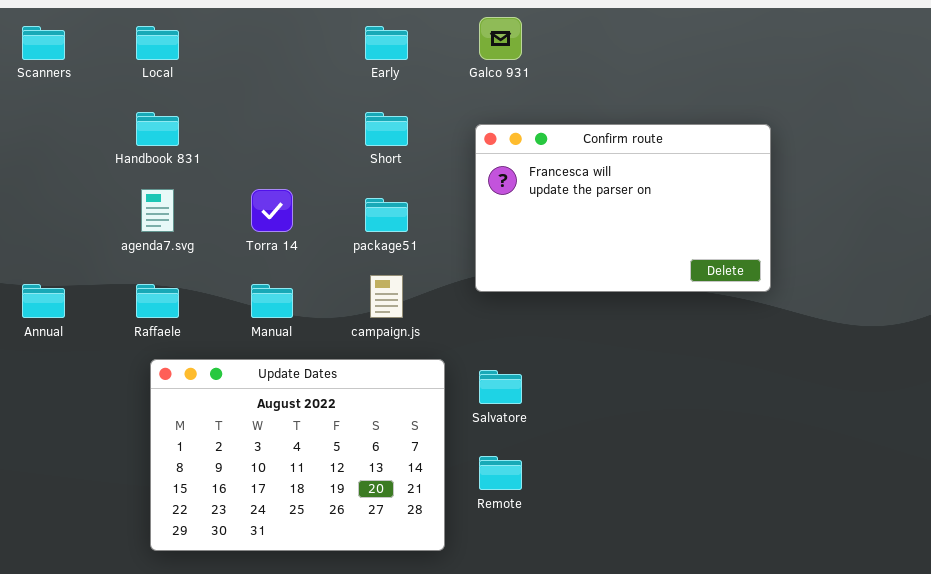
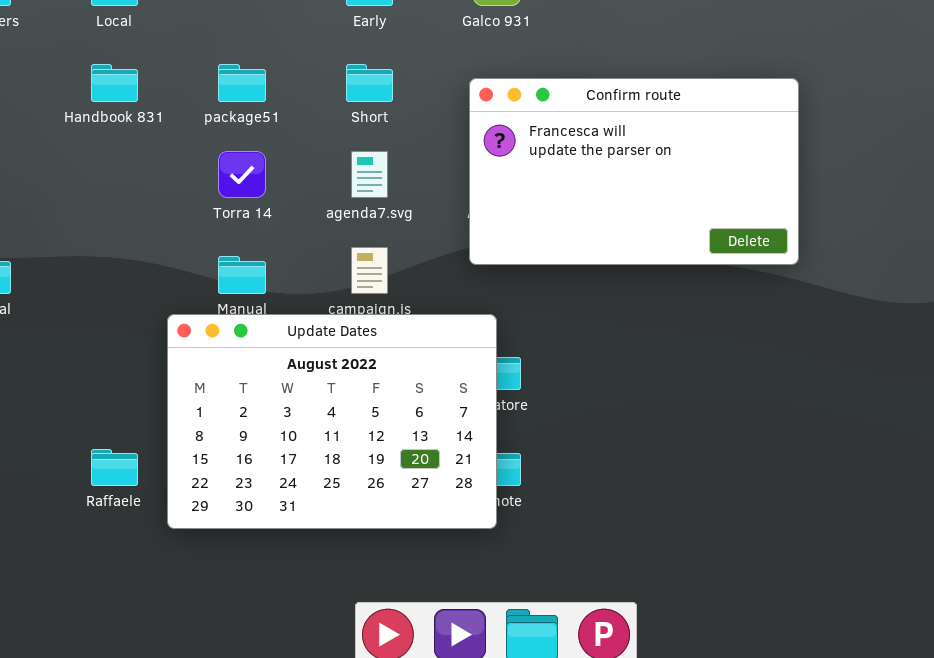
agenda7.svg: [141,189,174,232] -> [351,151,388,198], moved
package51: [365,198,408,232] -> [218,64,266,102], moved
Raffaele: [136,284,179,318] -> [91,449,138,486], moved
Update Dates: [150,359,445,551] -> [167,314,497,529], moved

